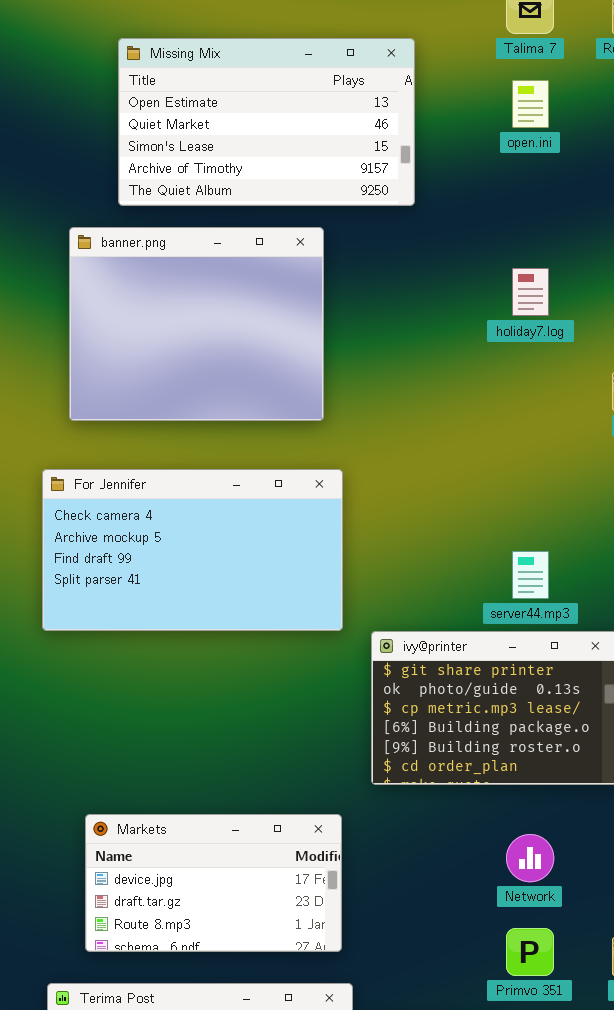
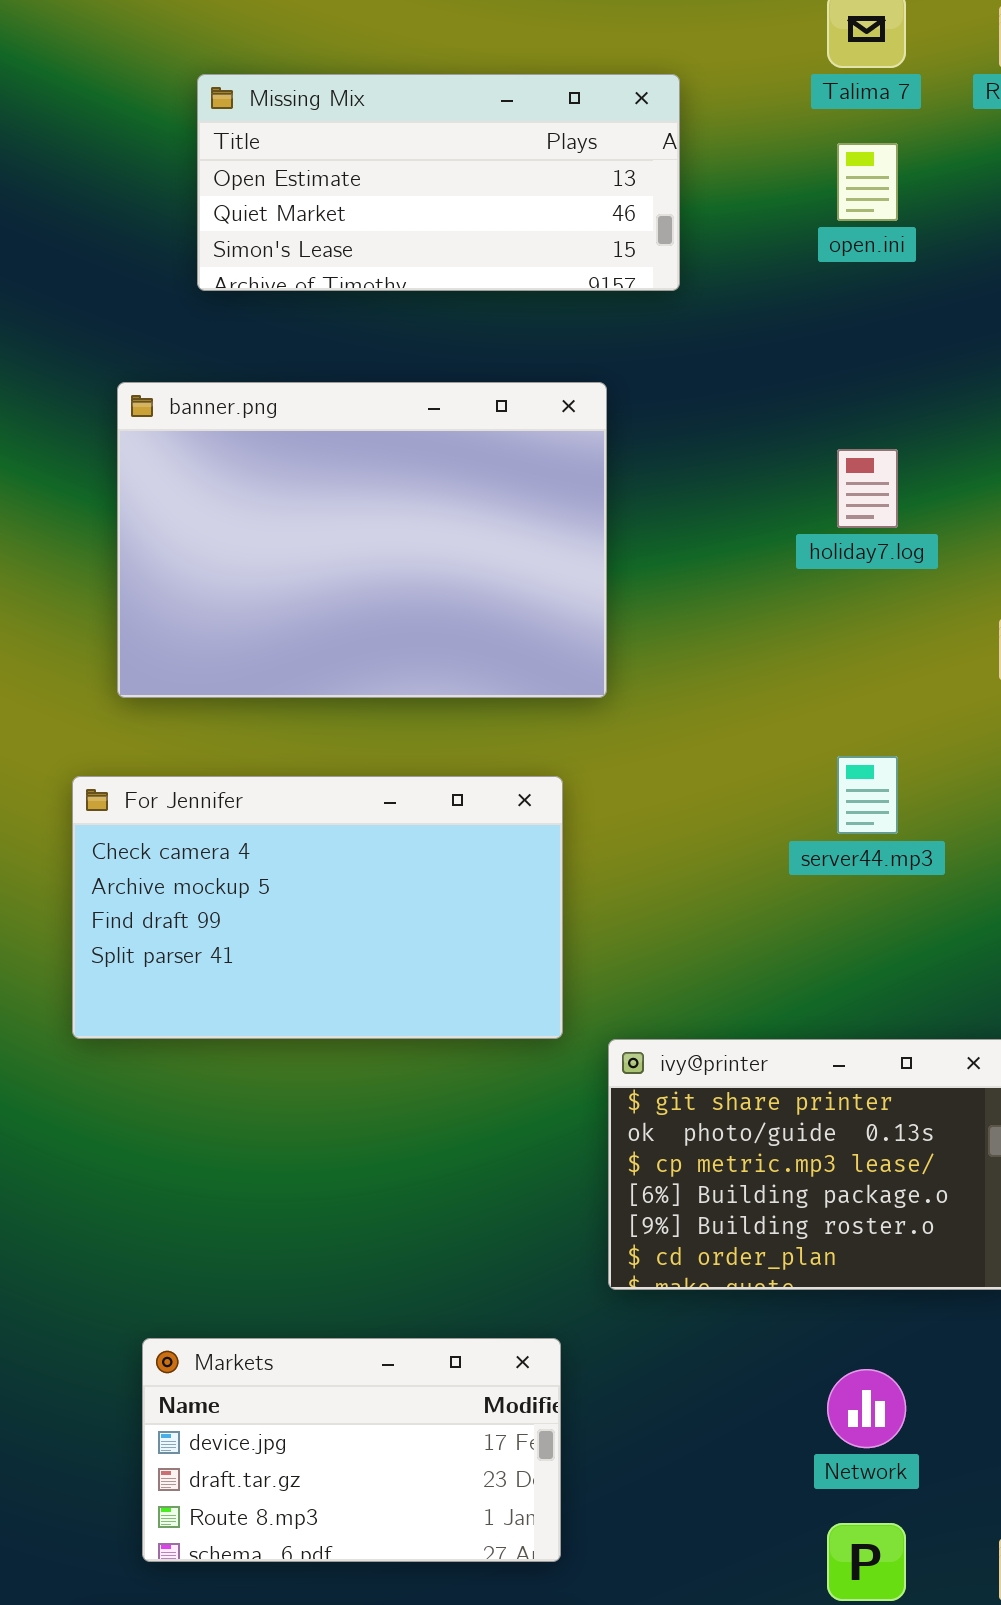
Missing Mix: [118,38,415,206] -> [197,74,680,291], resized
banner.png: [69,227,324,421] -> [117,382,607,698], resized
server44.mp3: [512,551,549,599] -> [837,756,898,834], moved

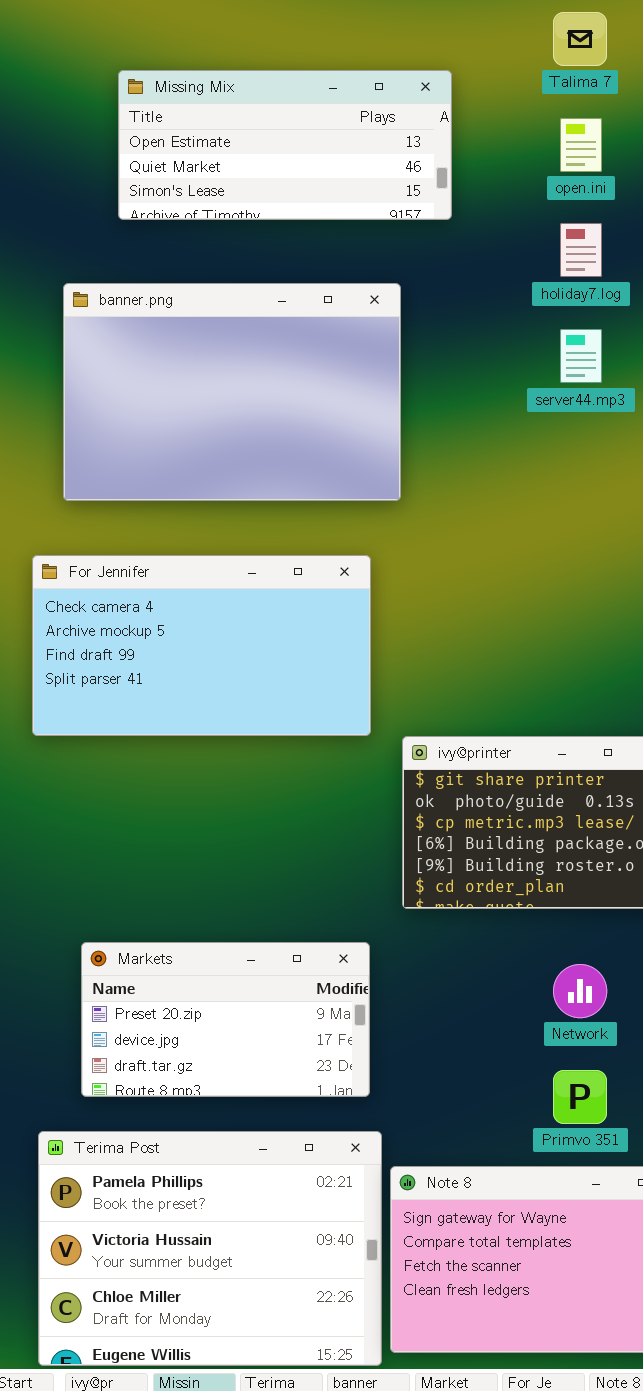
holiday7.log: [837,449,898,528] -> [560,223,602,277], moved
server44.mp3: [837,756,898,834] -> [560,329,602,383], moved
Markets: [142,1338,561,1562] -> [81,942,370,1097], scrolled up 1 row

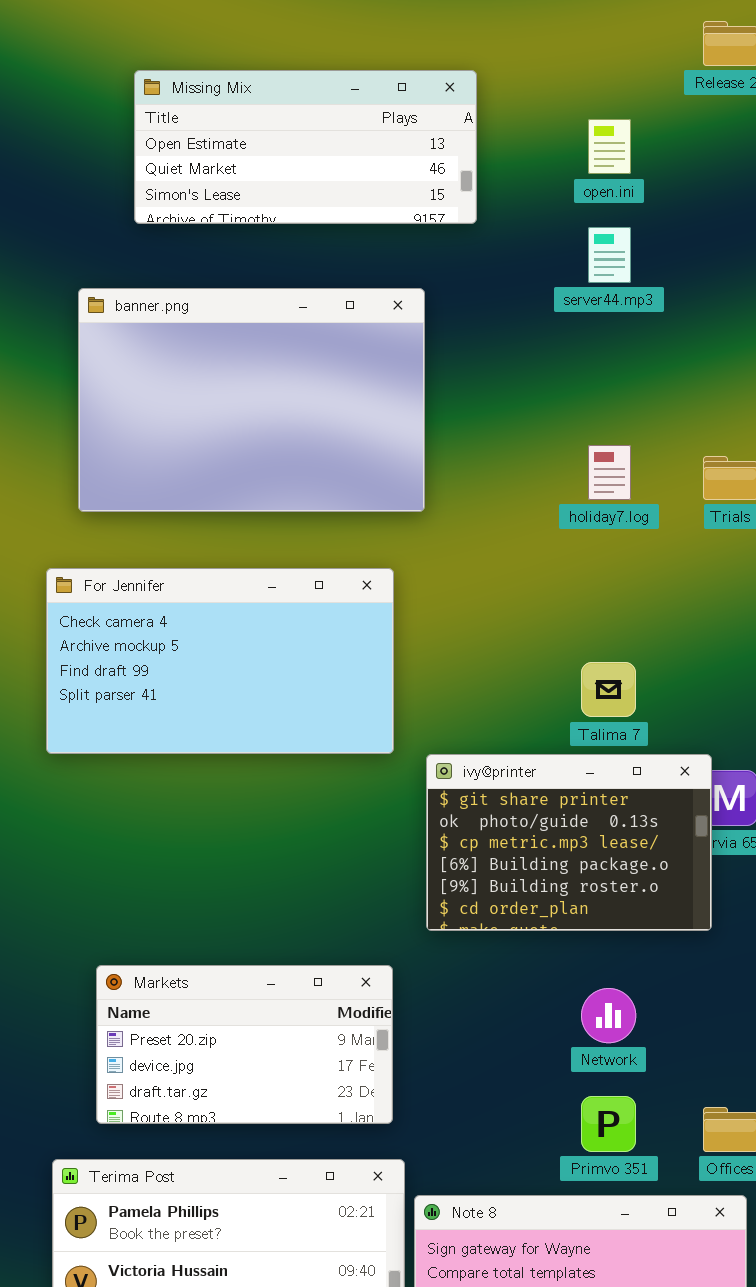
Talima 7: [553,12,607,66] -> [581,662,636,717], moved
holiday7.log: [560,223,602,277] -> [588,445,631,500], moved
server44.mp3: [560,329,602,383] -> [588,227,631,283], moved

